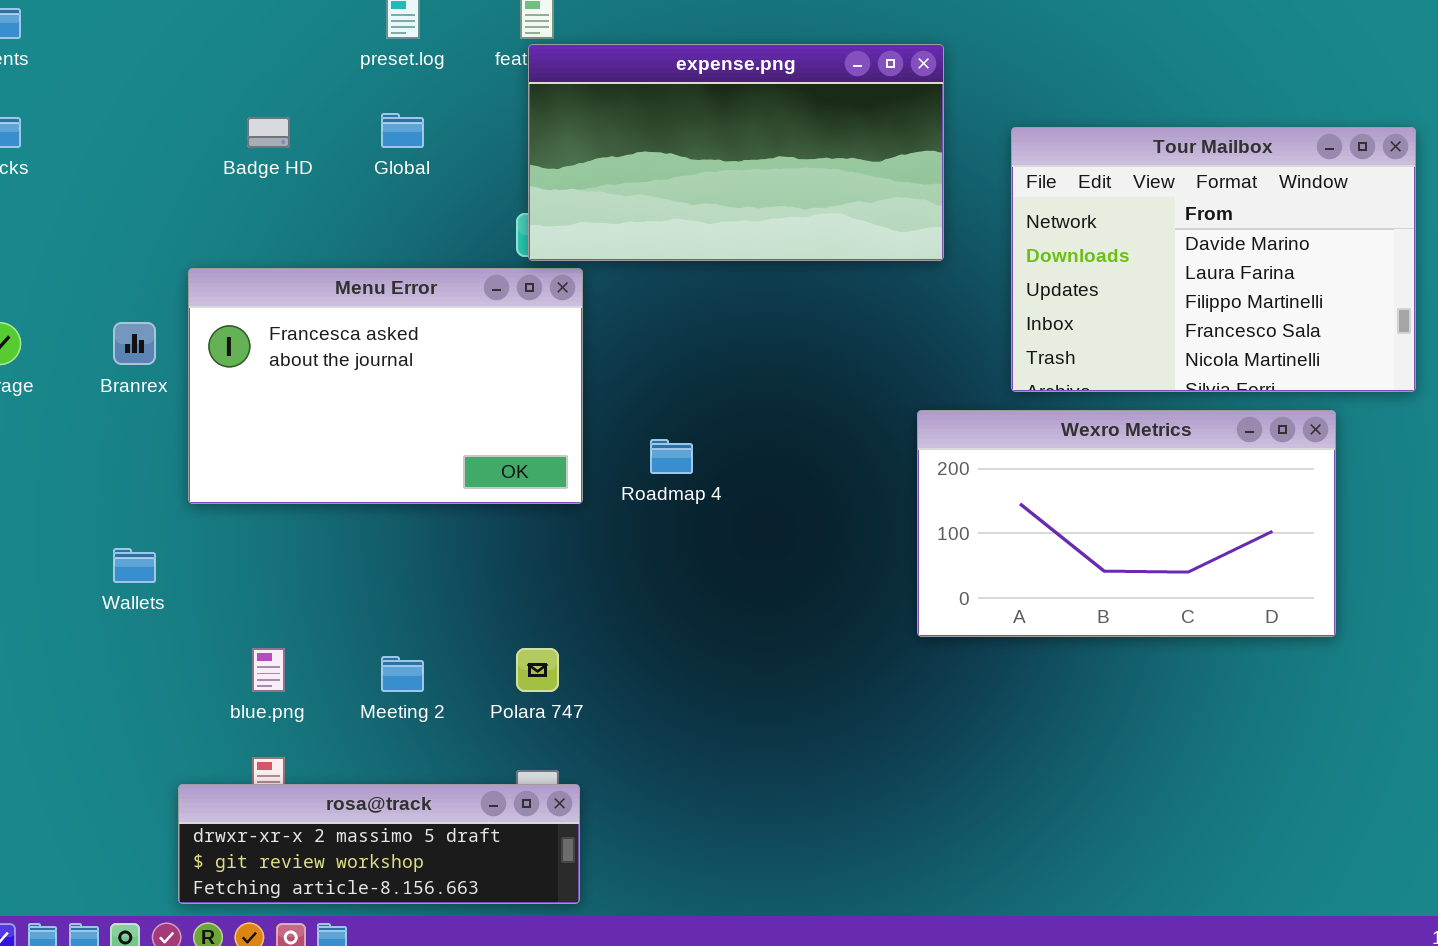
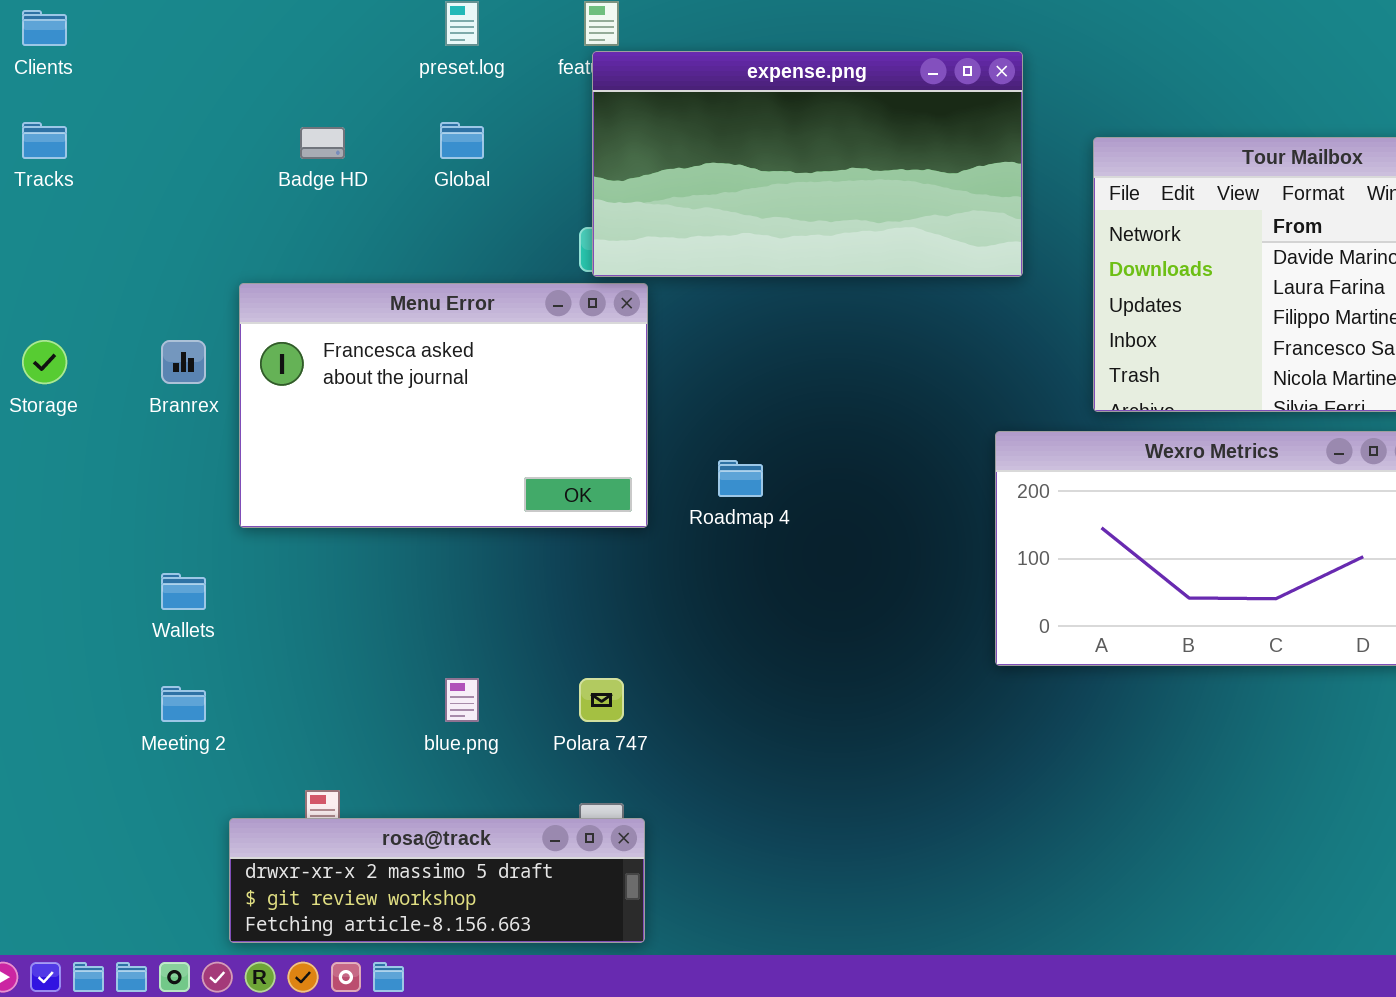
blue.png: [252,648,285,692] -> [445,678,479,722], moved
Meeting 2: [381,656,424,692] -> [161,686,206,722], moved

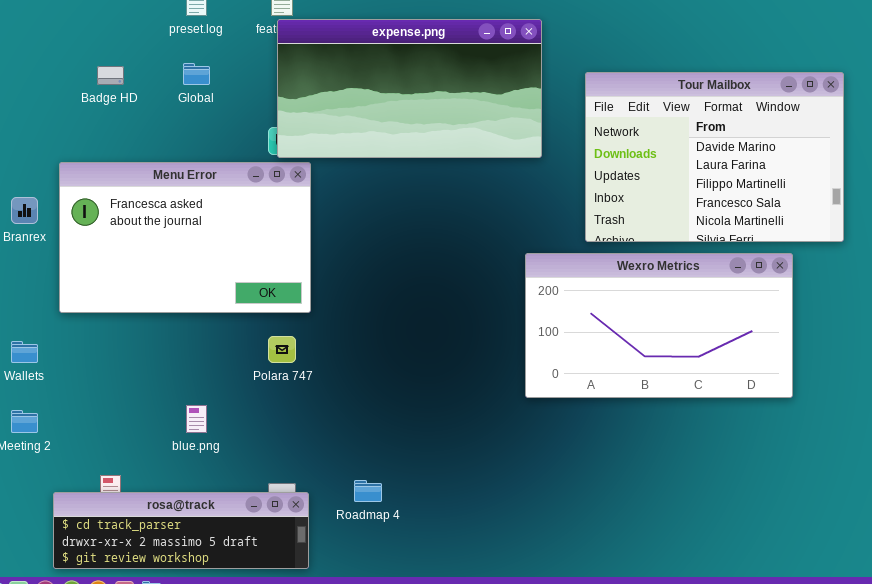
Roadmap 4: [718,460,763,497] -> [354,480,382,502], moved
Polara 747: [579,678,624,722] -> [268,336,296,363], moved
rosa@track: [229,818,645,943] -> [53,492,309,569], scrolled up 1 row

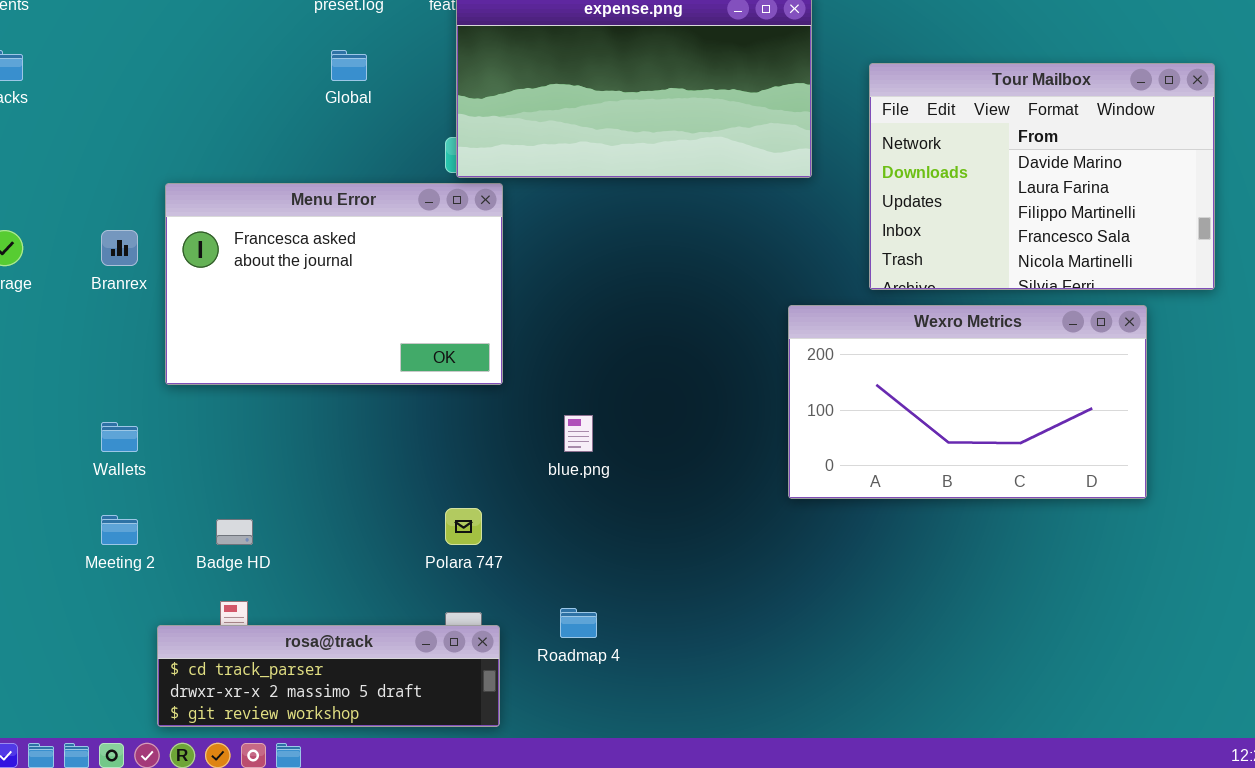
Badge HD: [97,66,124,85] -> [216,519,253,545], moved
Polara 747: [268,336,296,363] -> [445,508,482,545], moved
blue.png: [186,405,207,433] -> [564,415,593,452], moved

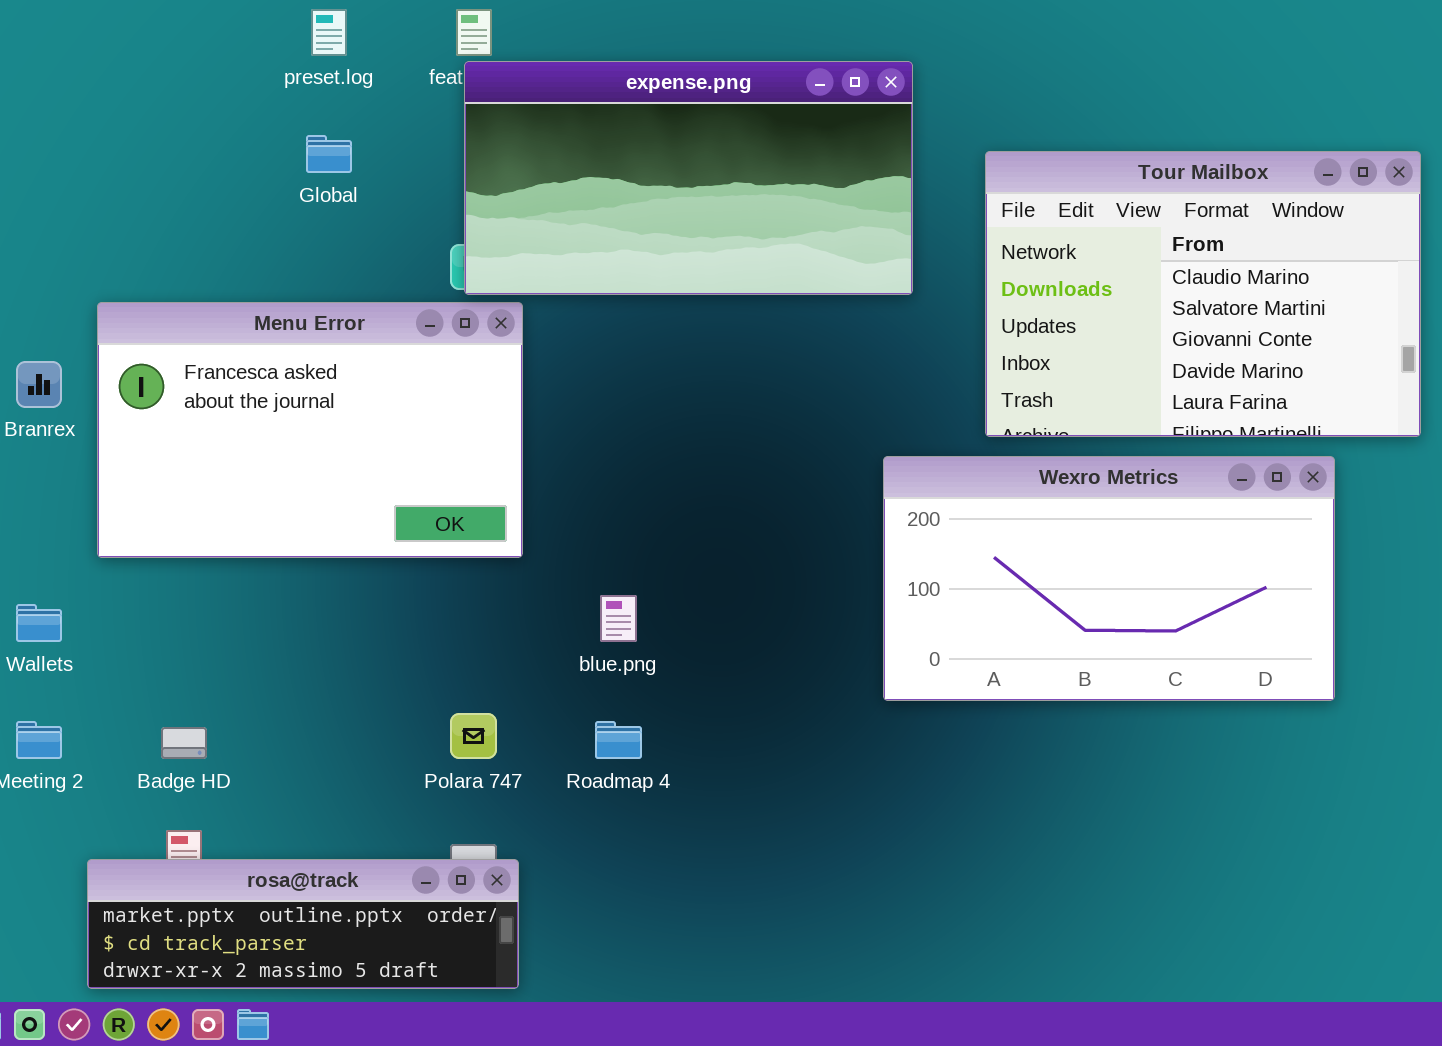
Tour Mailbox: [869,63,1215,290] -> [985,151,1421,437], scrolled up 3 rows
Roadmap 4: [560,608,597,638] -> [595,721,642,759], moved
rosa@track: [157,625,500,727] -> [87,859,519,989], scrolled up 1 row

